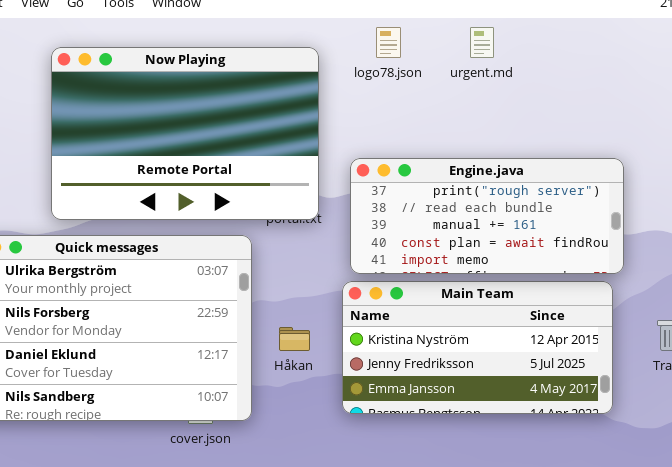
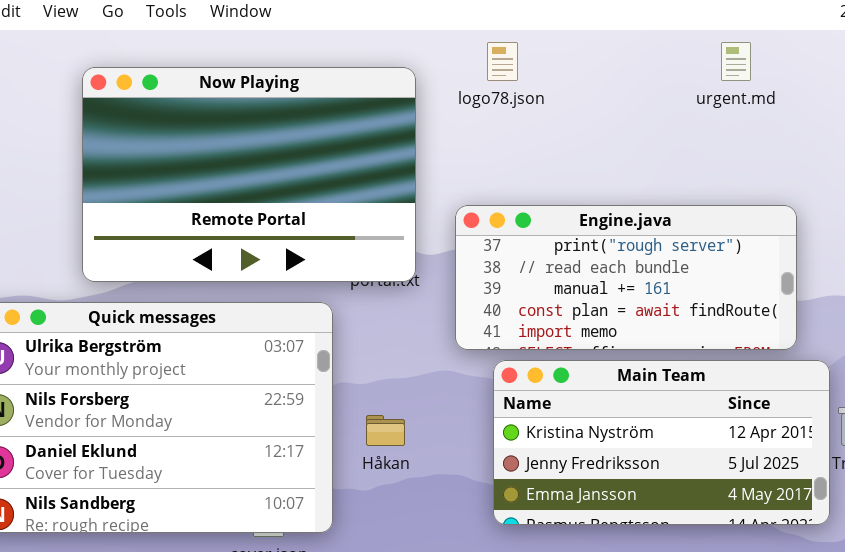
urgent.md: [470,27,494,58] -> [721,42,751,81], moved
Main Team: [342,281,613,414] -> [493,360,830,525], moved

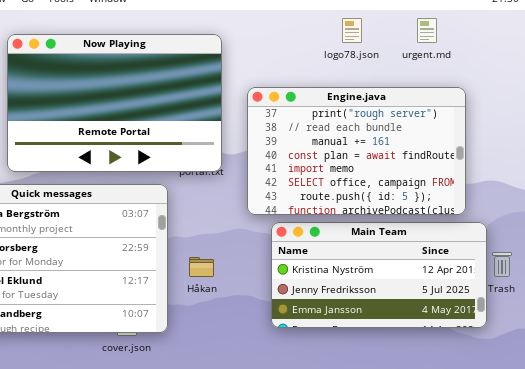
logo78.json: [487,42,518,81] -> [342,18,362,43], moved
Engine.java: [455,205,797,350] -> [247,87,466,215], resized

